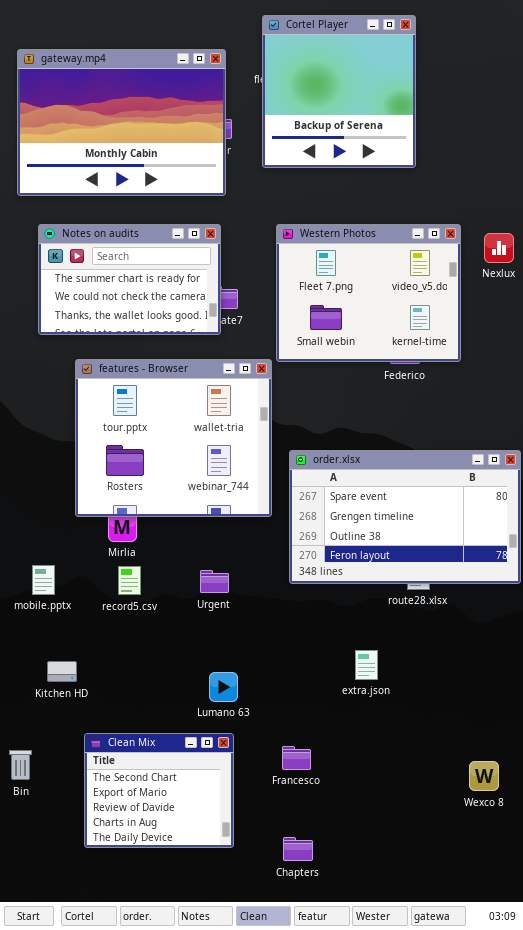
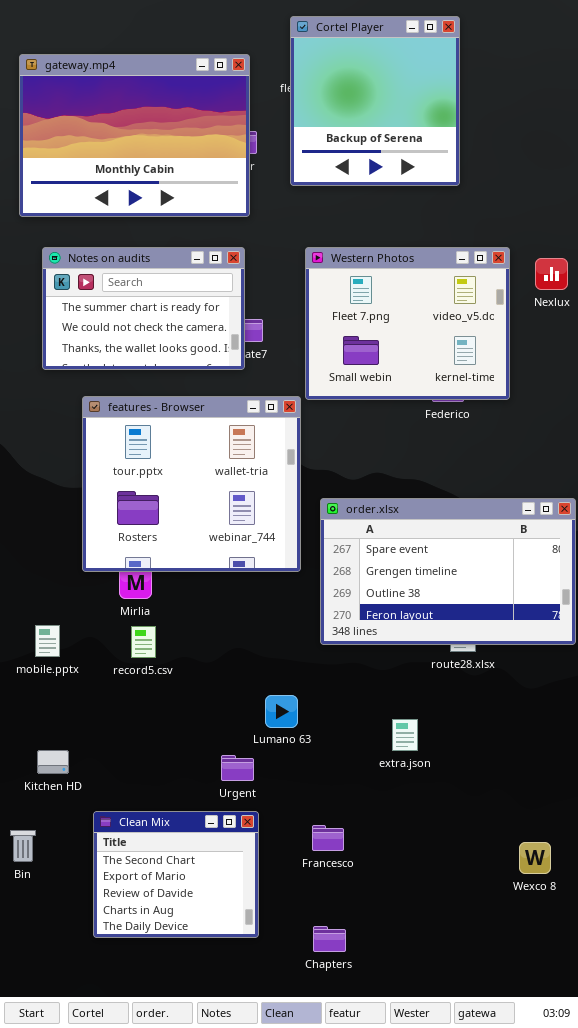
Urgent: [200,570,229,593] -> [221,755,254,781], moved
Kitchen HD: [47,661,77,682] -> [37,750,69,774], moved
Lumano 63: [209,672,238,702] -> [265,695,298,728], moved

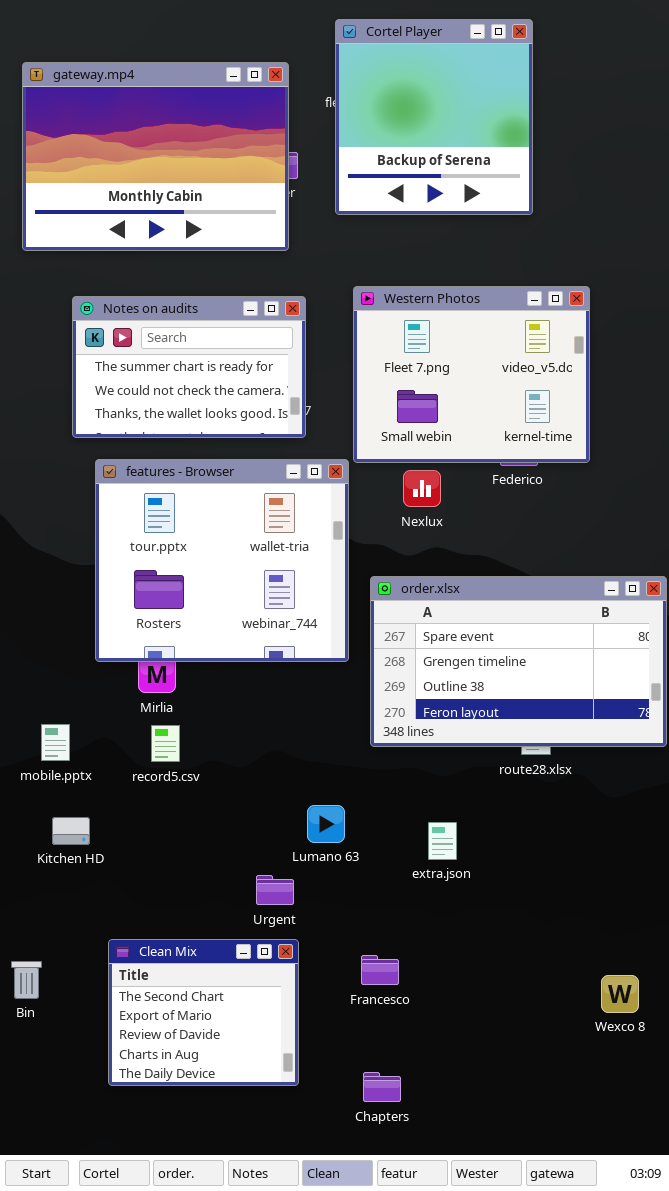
Notes on audits: [42,247,245,370] -> [72,296,306,438], moved
Nexlux: [535,258,568,290] -> [403,470,441,507], moved
extra.json: [392,719,418,751] -> [428,822,457,860], moved
Kitchen HD: [37,750,69,774] -> [52,817,90,845], moved

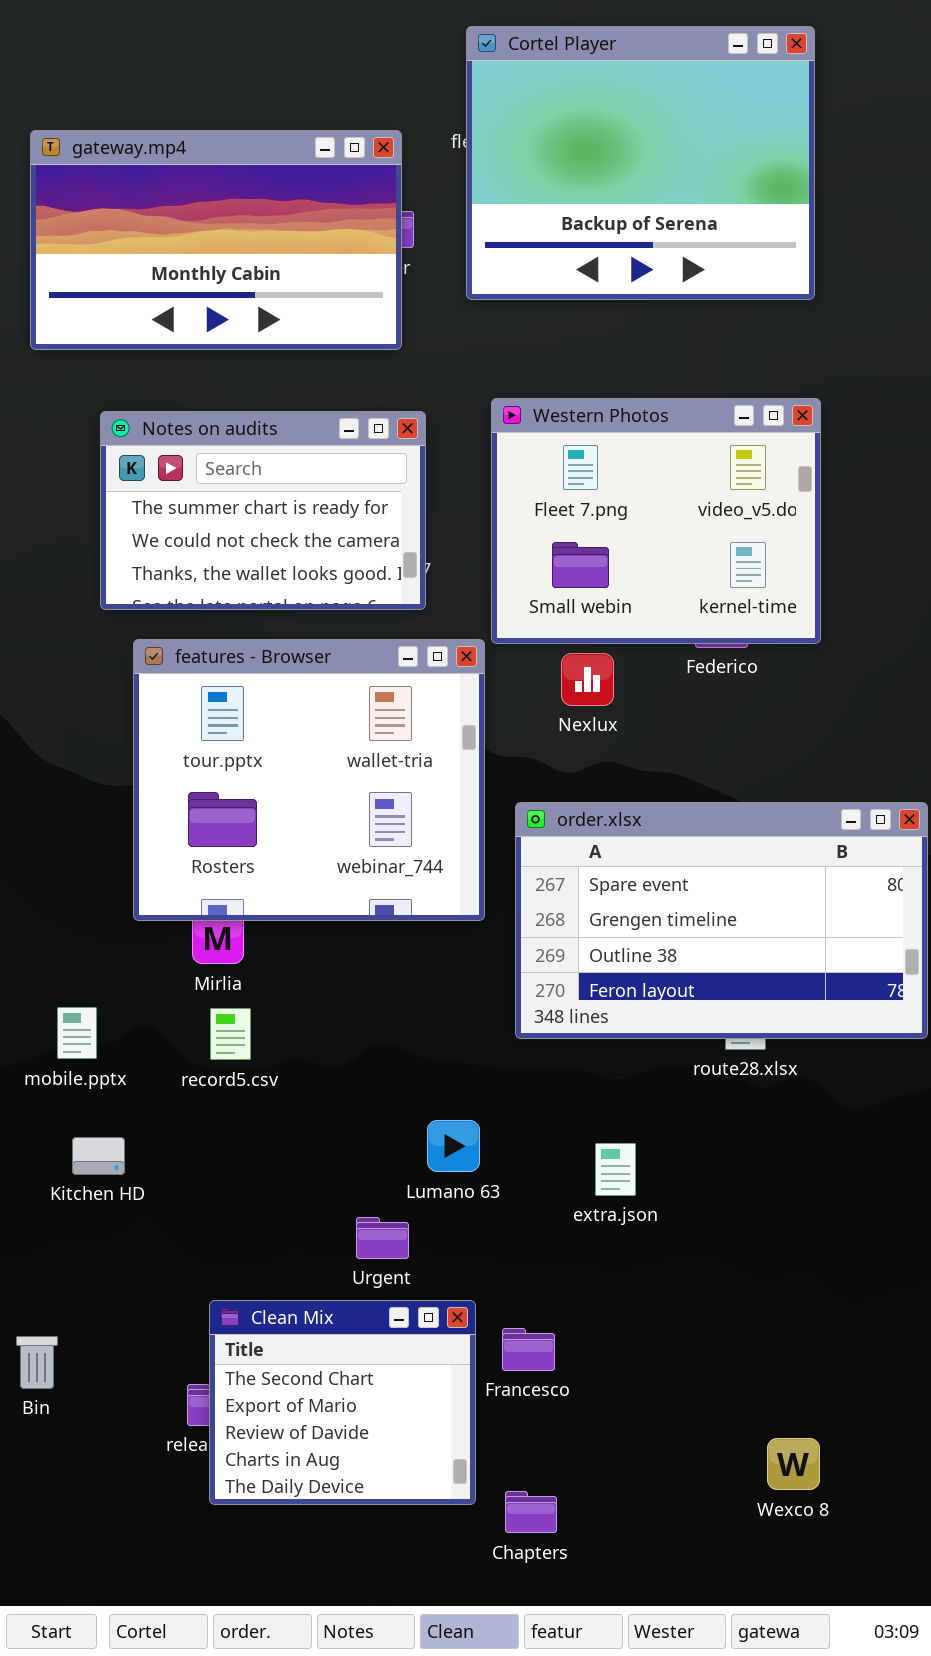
Cortel Player: [335,19,533,215] -> [466,26,815,300], resized
gateway.mp4: [22,62,289,251] -> [30,130,402,350], resized
Clean Mix: [108,939,299,1086] -> [209,1300,476,1505], moved
Wexco 8: [601,975,639,1013] -> [767,1438,820,1490], moved

